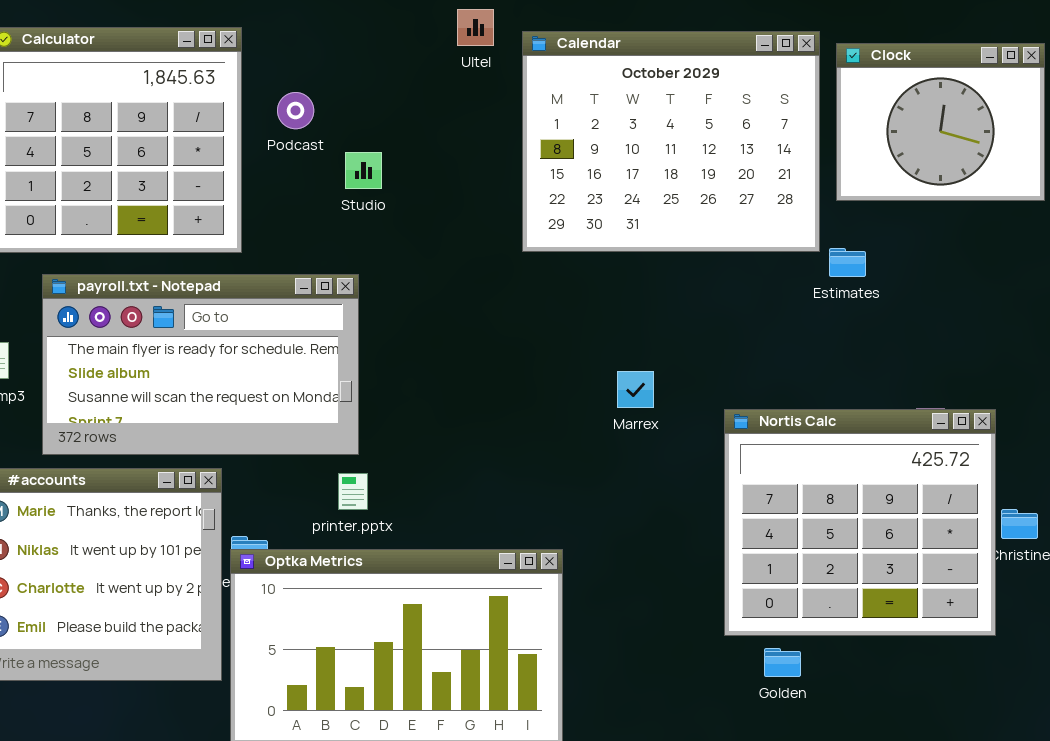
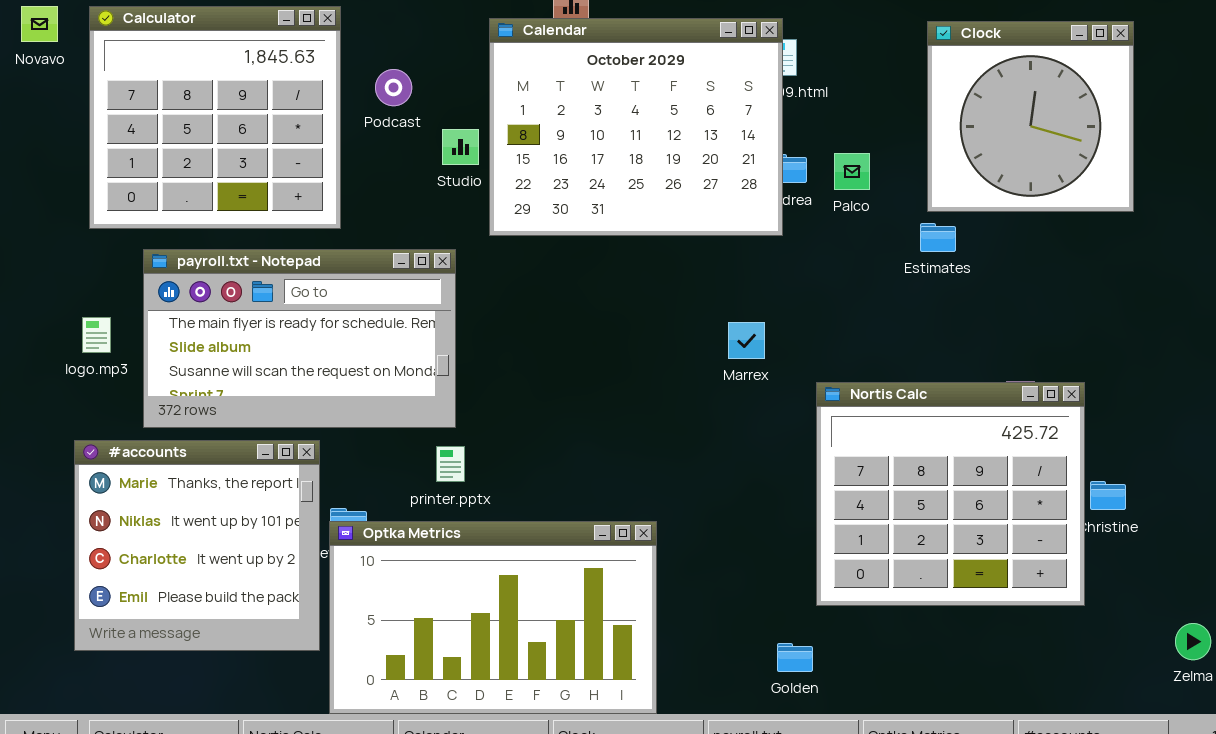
Calendar: [522,31,820,252] -> [489,18,783,236], moved
Clock: [836,43,1045,201] -> [927,21,1134,212], resized
Marrex: [617,371,654,408] -> [728,322,765,359], moved
Golden: [764,648,801,677] -> [777,643,813,672], moved

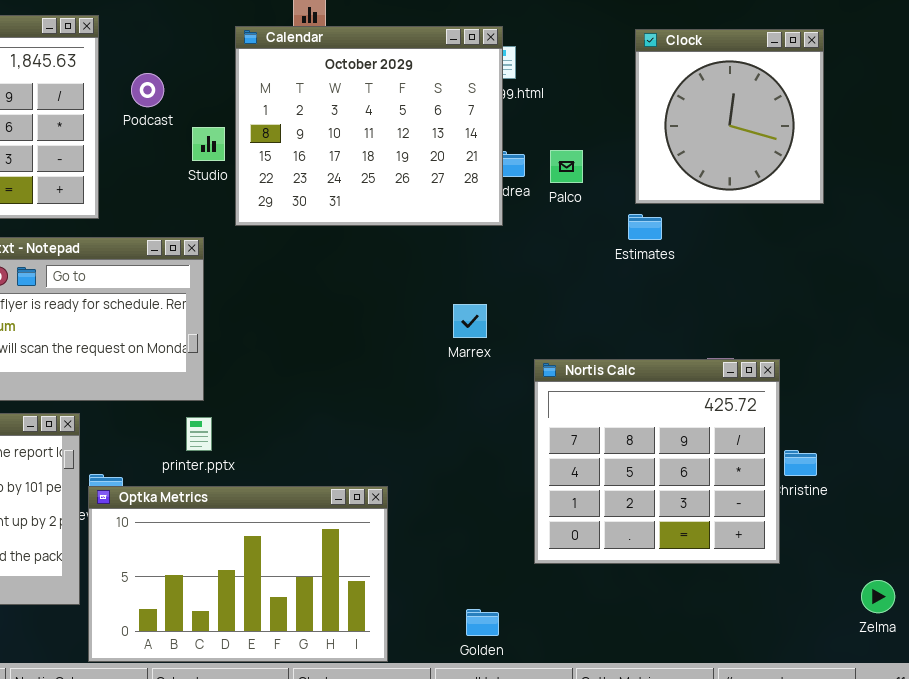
Golden: [777,643,813,672] -> [466,609,499,636], moved

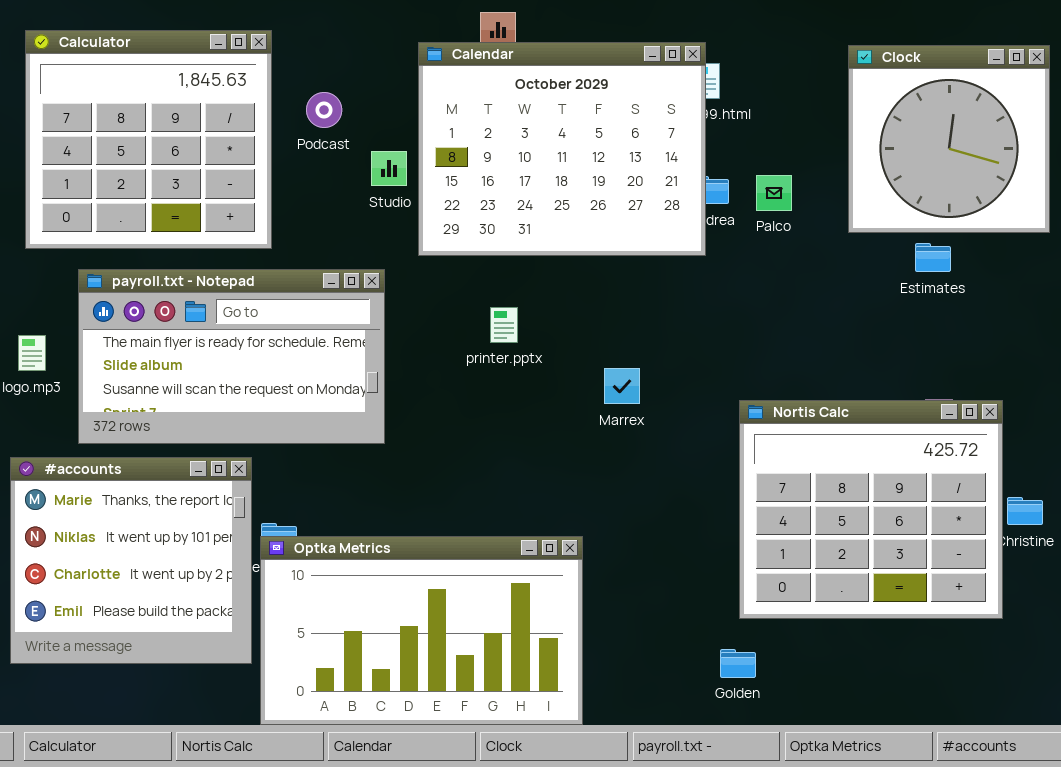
Estimates: [628,214,662,240] -> [915,243,951,272], moved
Marrex: [453,304,487,338] -> [604,368,640,404], moved
printer.pptx: [186,417,212,451] -> [490,307,518,343], moved
Golden: [466,609,499,636] -> [720,649,756,678], moved

